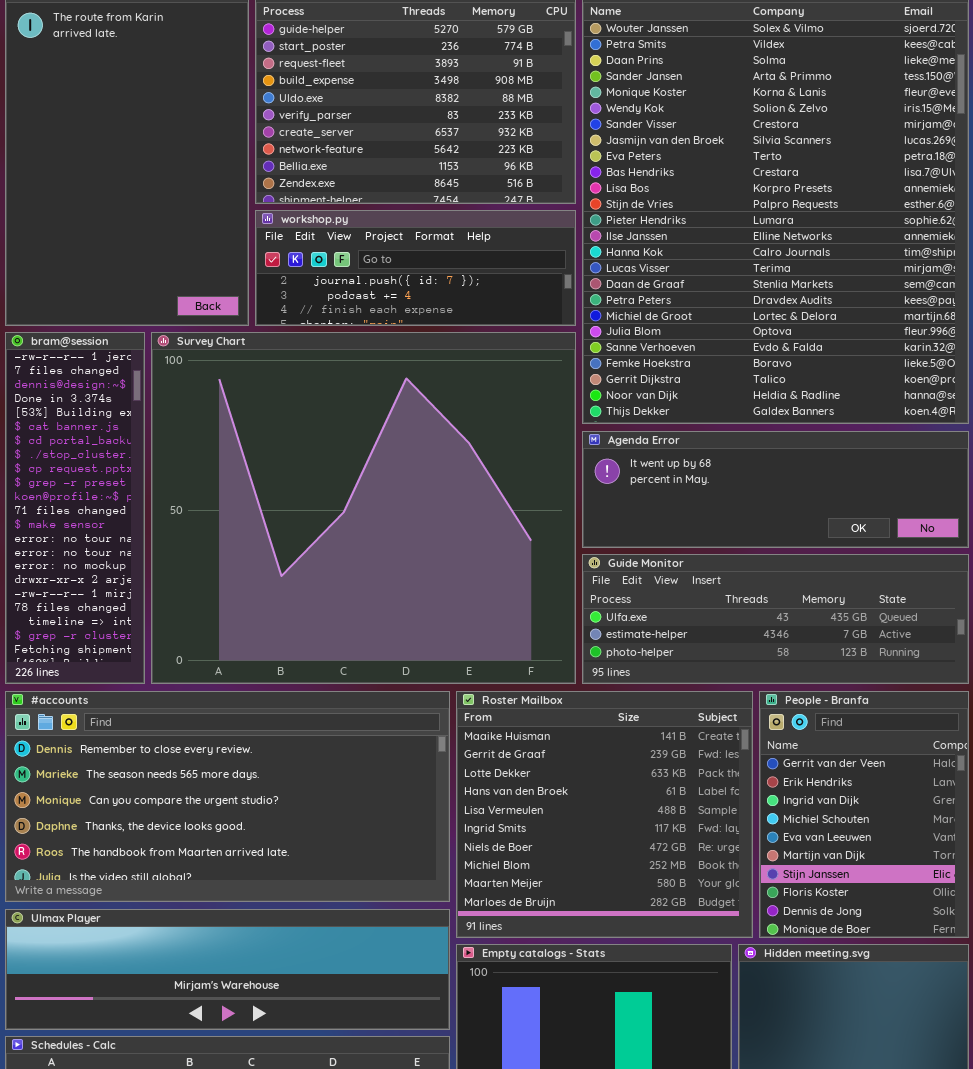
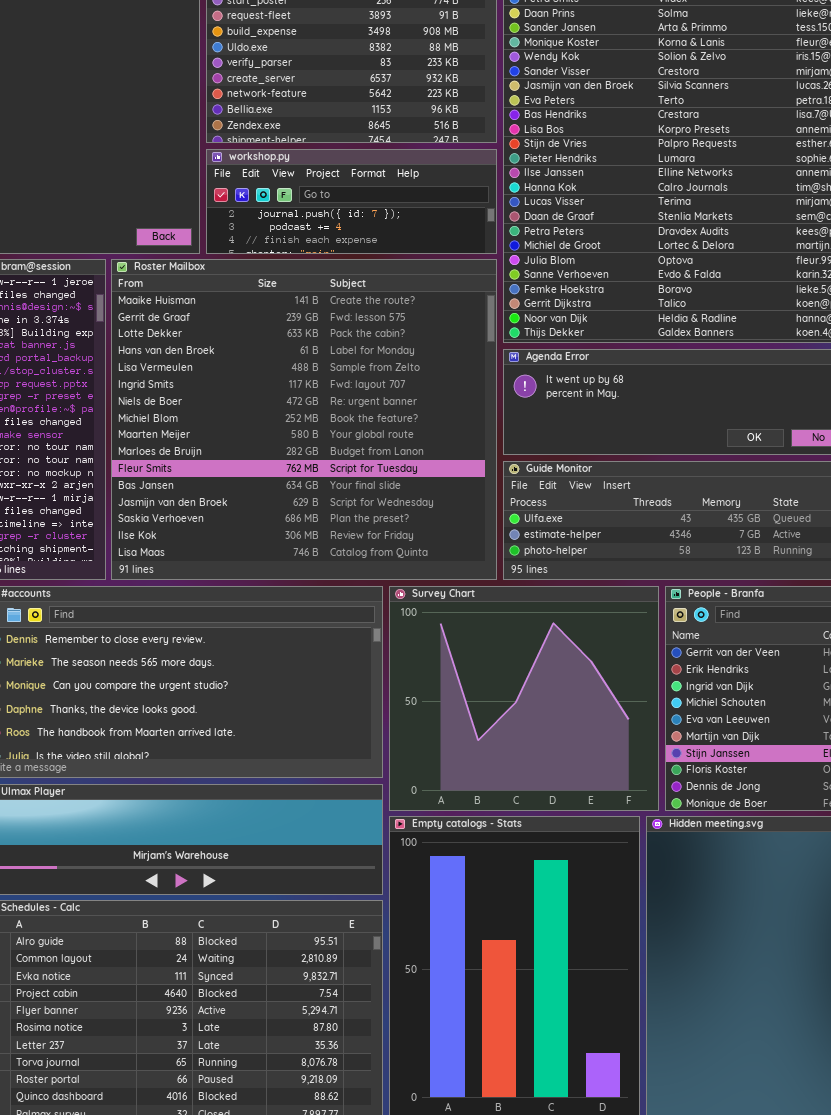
Survey Chart: [151,332,576,684] -> [389,586,659,811], moved, resized
Roster Mailbox: [456,691,753,938] -> [111,259,497,580], moved, resized

